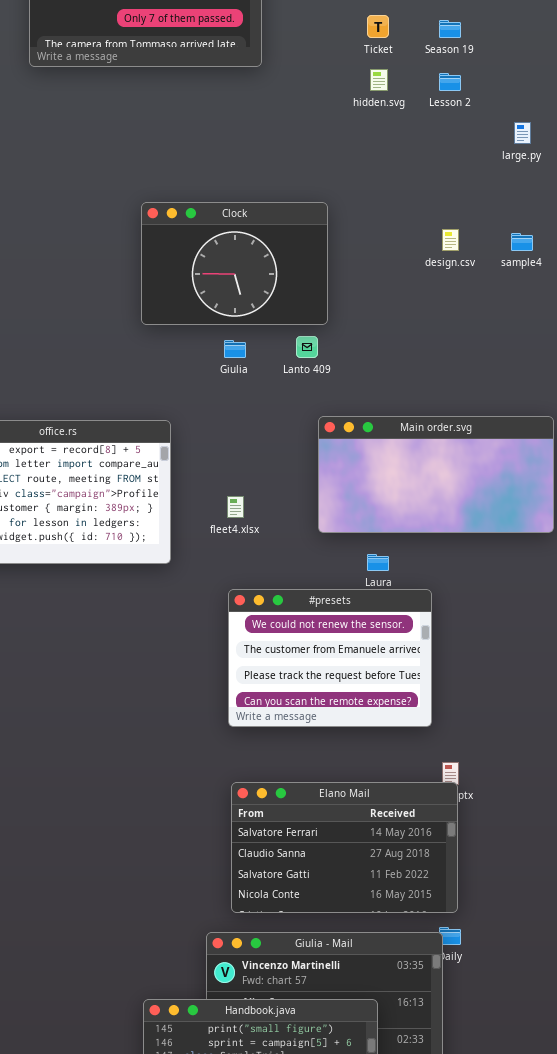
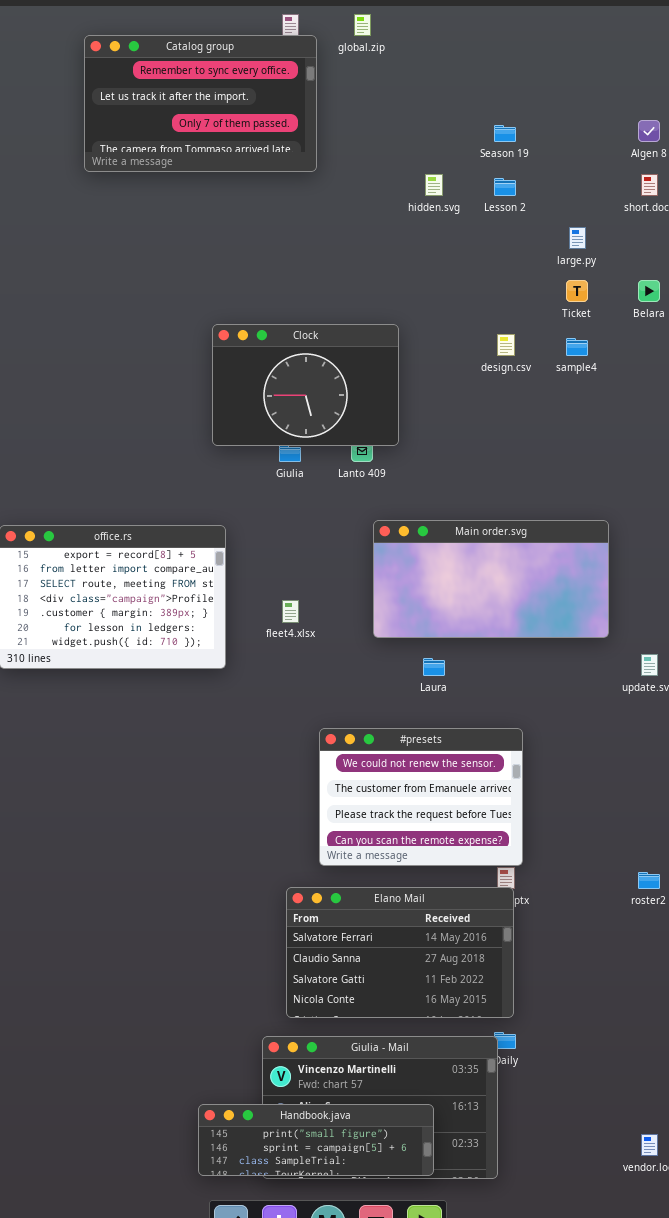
Ticket: [367,15,389,38] -> [566,280,588,302], moved
Clock: [141,202,328,325] -> [212,324,399,446], moved
#presets: [228,589,432,727] -> [319,728,523,866], moved

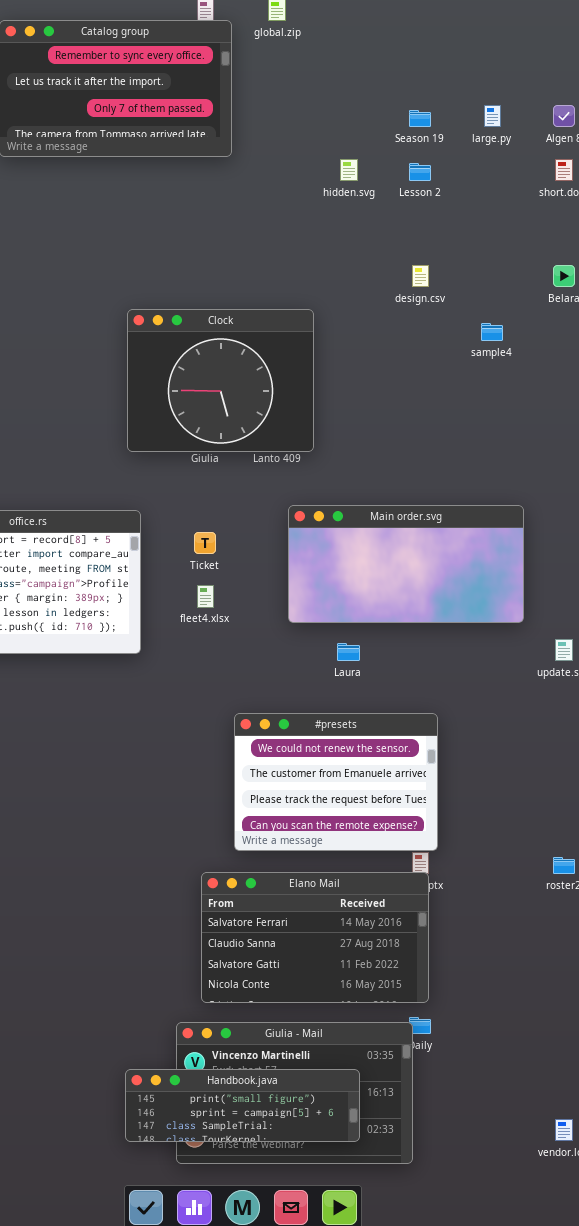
large.py: [569,227,586,249] -> [484,105,501,127], moved
Ticket: [566,280,588,302] -> [194,532,216,554], moved
Clock: [212,324,399,446] -> [127,309,314,452], resized
design.csv: [497,334,515,356] -> [412,265,429,287], moved
Handbook.java: [198,1104,434,1176] -> [125,1069,360,1142], moved

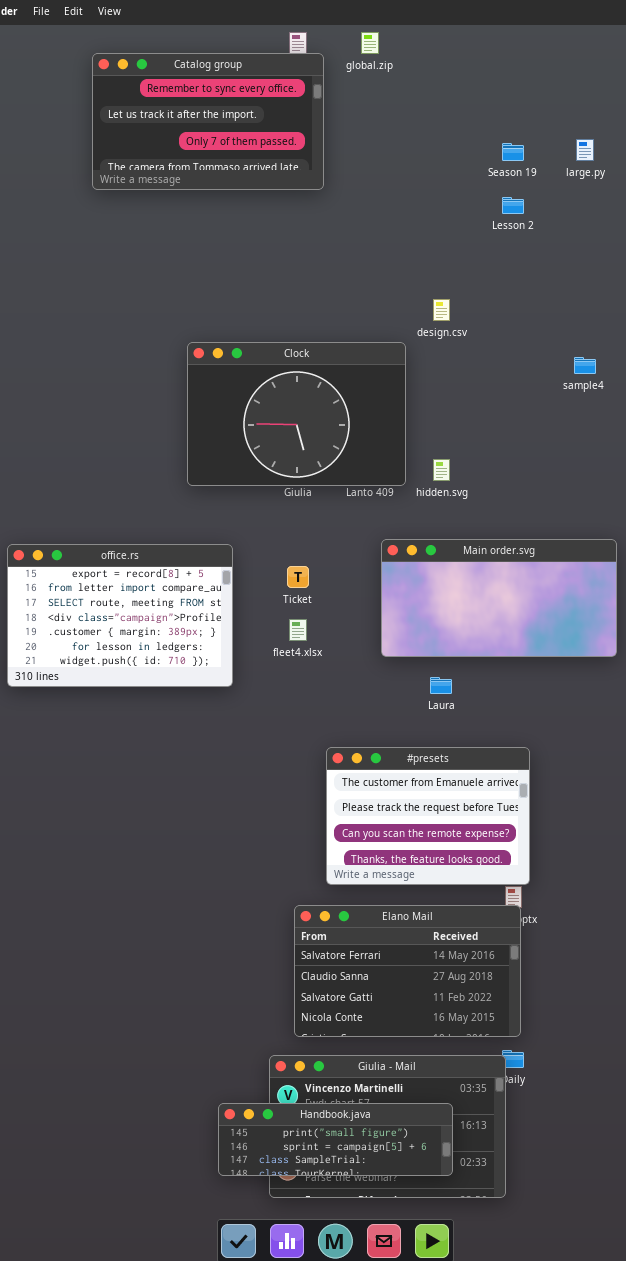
hidden.svg: [340,159,358,181] -> [433,459,450,481], moved
design.csv: [412,265,429,287] -> [433,299,450,321], moved
Clock: [127,309,314,452] -> [187,342,406,486], resized
#presets: [234,713,438,851] -> [326,747,530,885], scrolled down 1 row

